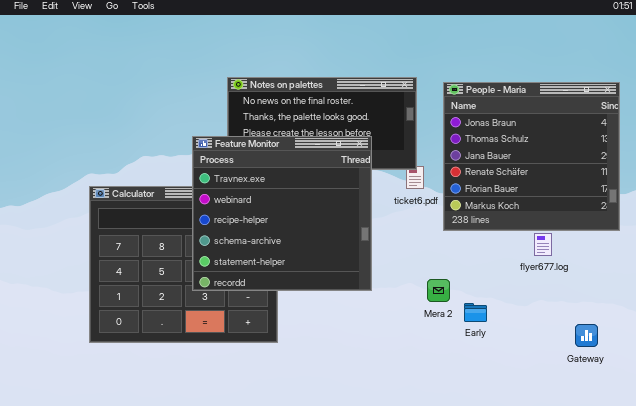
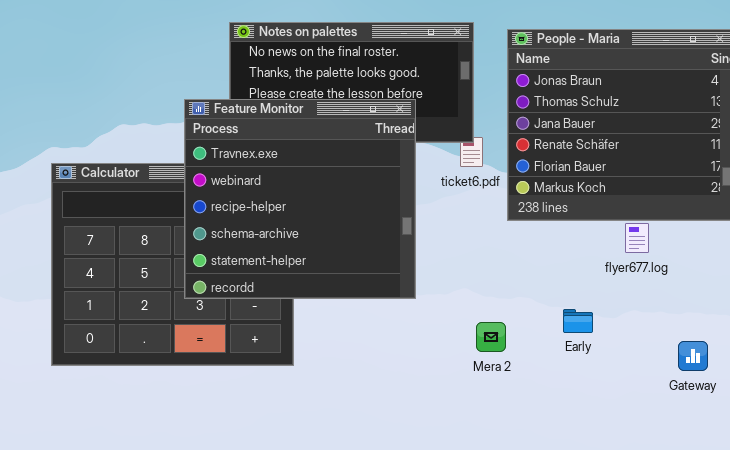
Mera 2: [427,279,450,302] -> [476,322,506,352], moved
Early: [464,303,487,322] -> [563,309,593,333], moved

